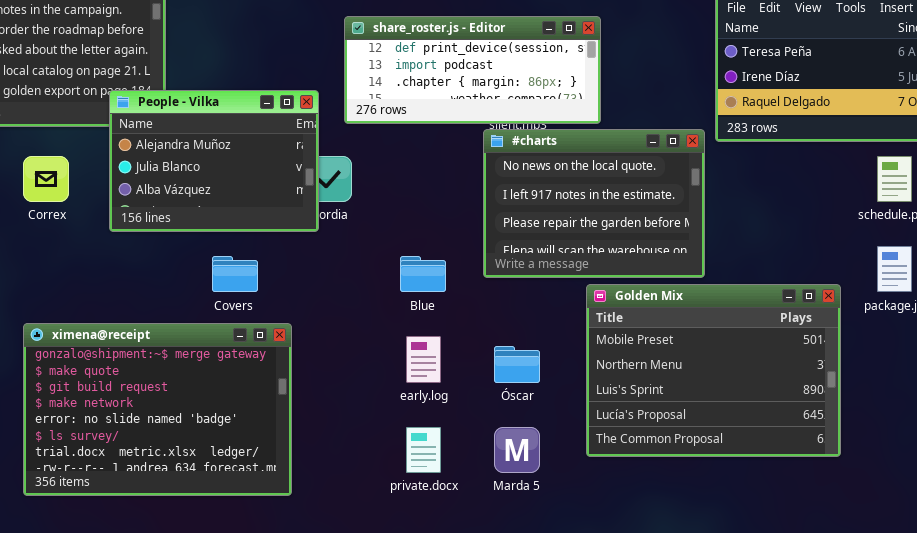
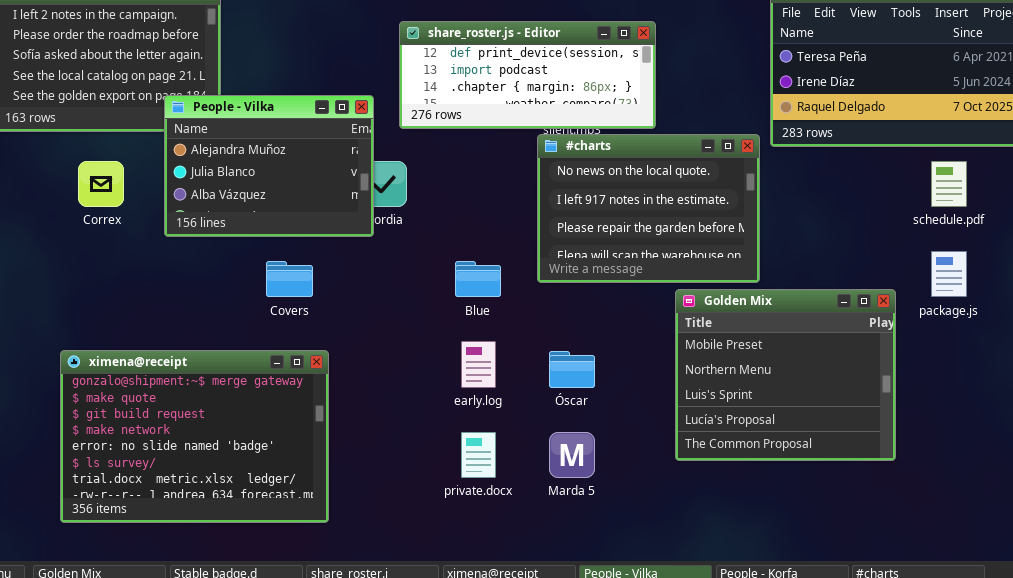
Golden Mix: [586,284,841,457] -> [675,289,896,461], resized
ximena@receipt: [23,323,292,496] -> [60,350,329,523], moved

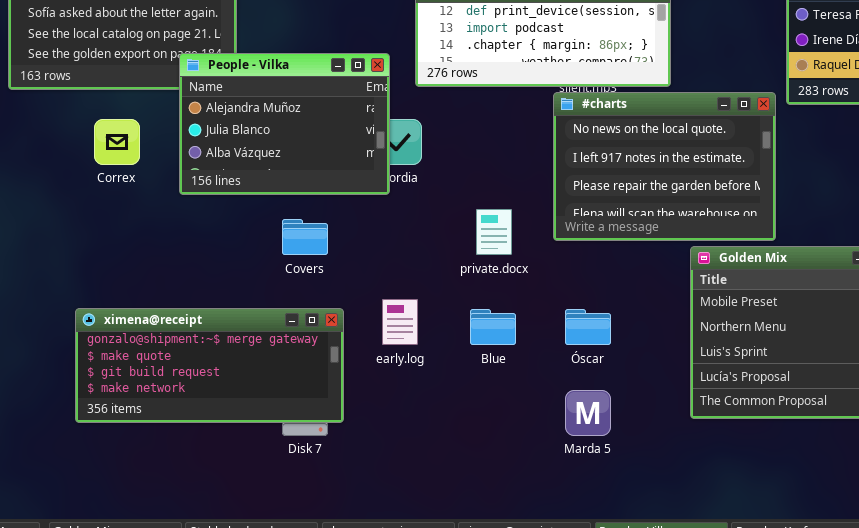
Blue: [455,261,501,297] -> [470,309,516,345], moved
early.log: [461,341,496,388] -> [382,299,418,345], moved
ximena@receipt: [60,350,329,523] -> [75,308,344,423], resized
private.docx: [461,432,496,478] -> [476,209,512,255], moved

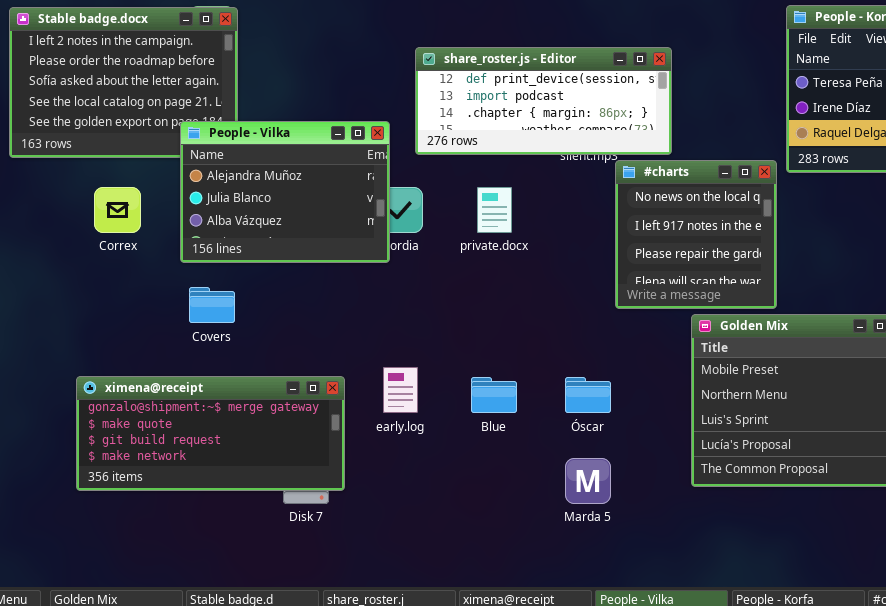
#charts: [553,92,776,241] -> [615,160,777,309], resized
private.docx: [476,209,512,255] -> [477,187,512,233], moved
Covers: [282,219,328,255] -> [189,287,235,323], moved

